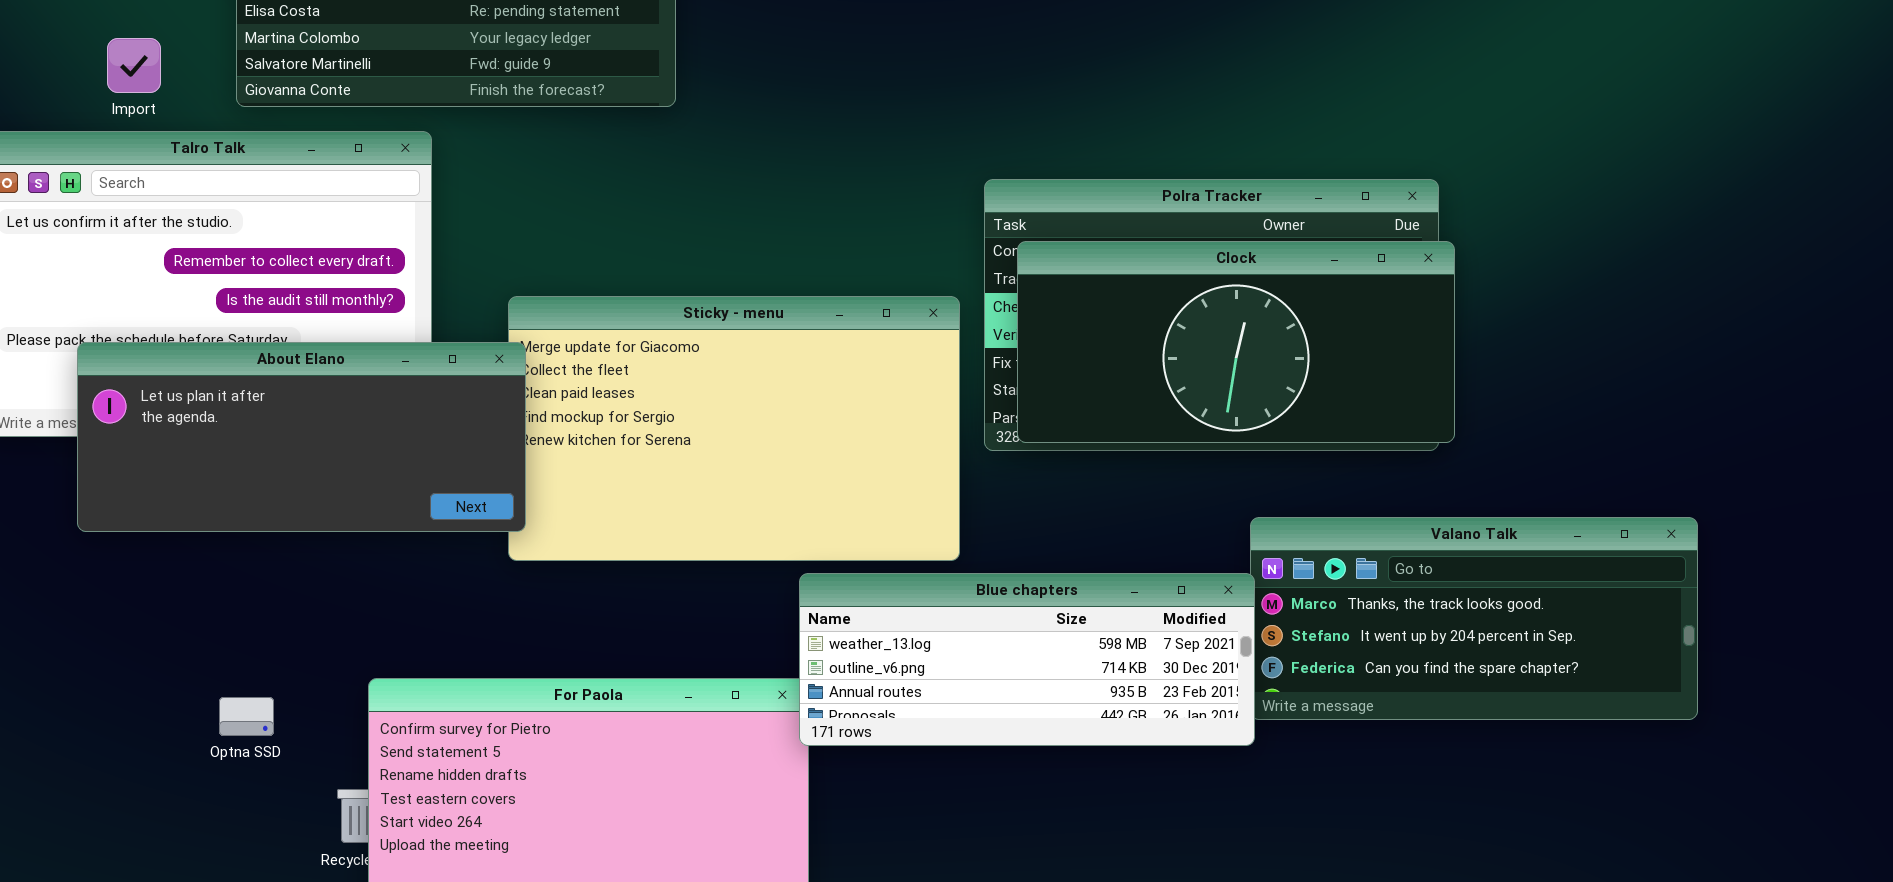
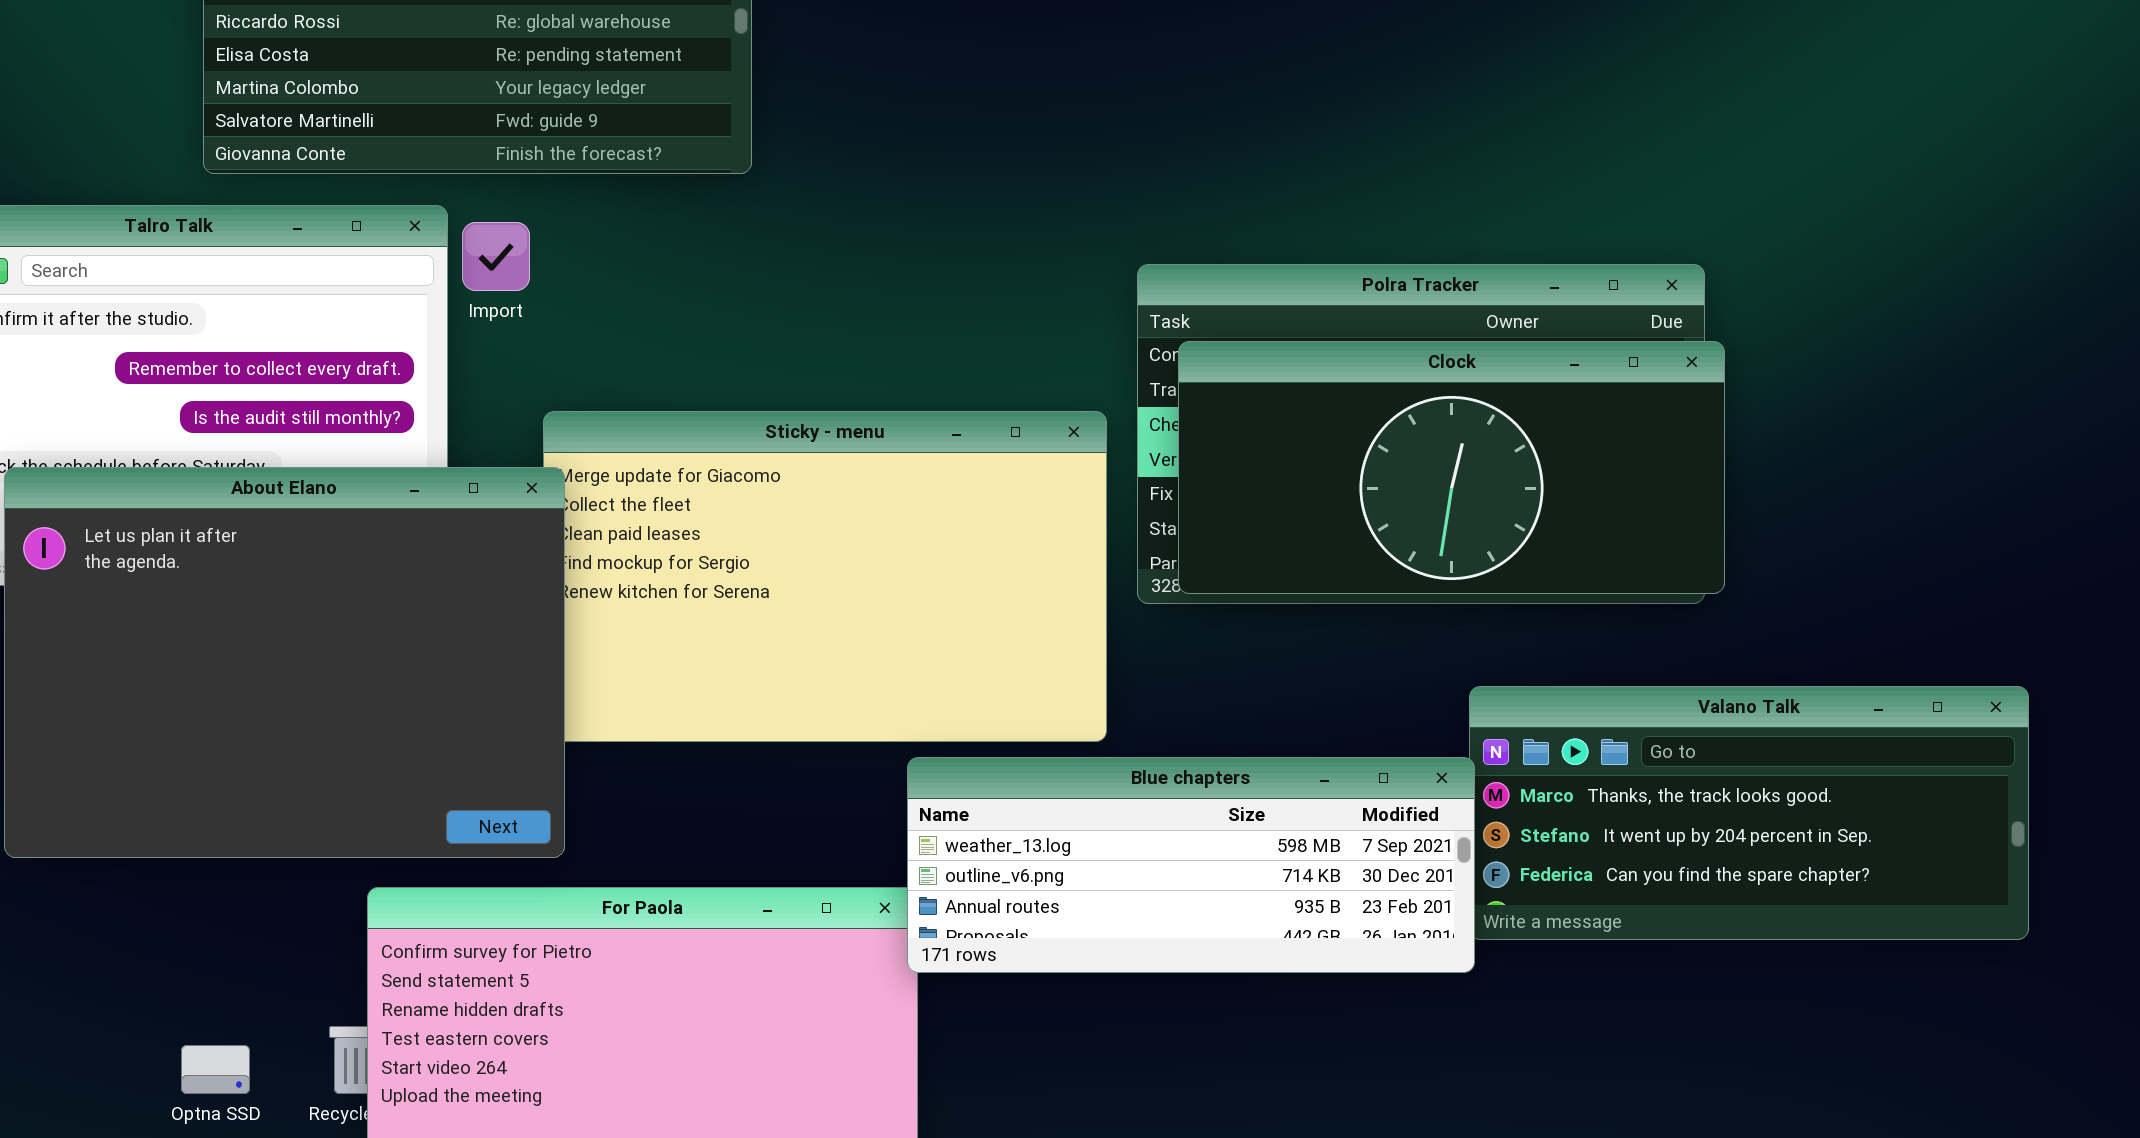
Import: [107,38,161,93] -> [462,222,530,291], moved
About Elano: [77,342,526,532] -> [4,467,565,858], resized
Optna SSD: [219,697,274,736] -> [181,1045,250,1094], moved

